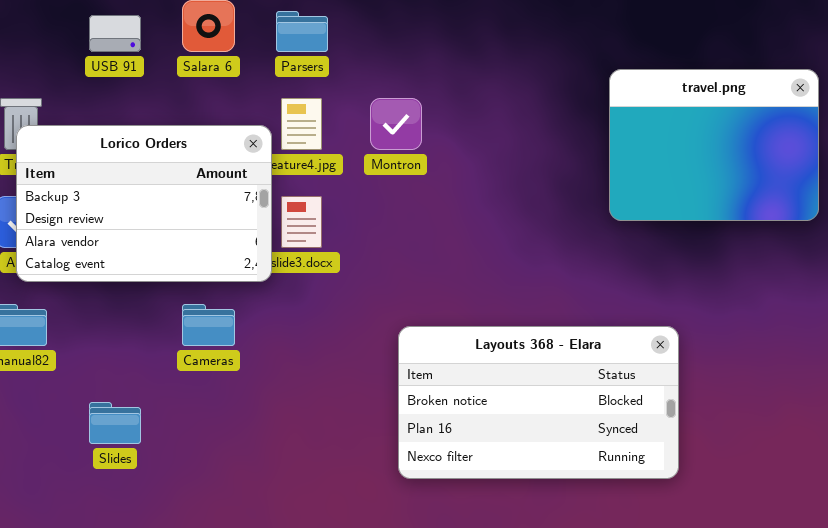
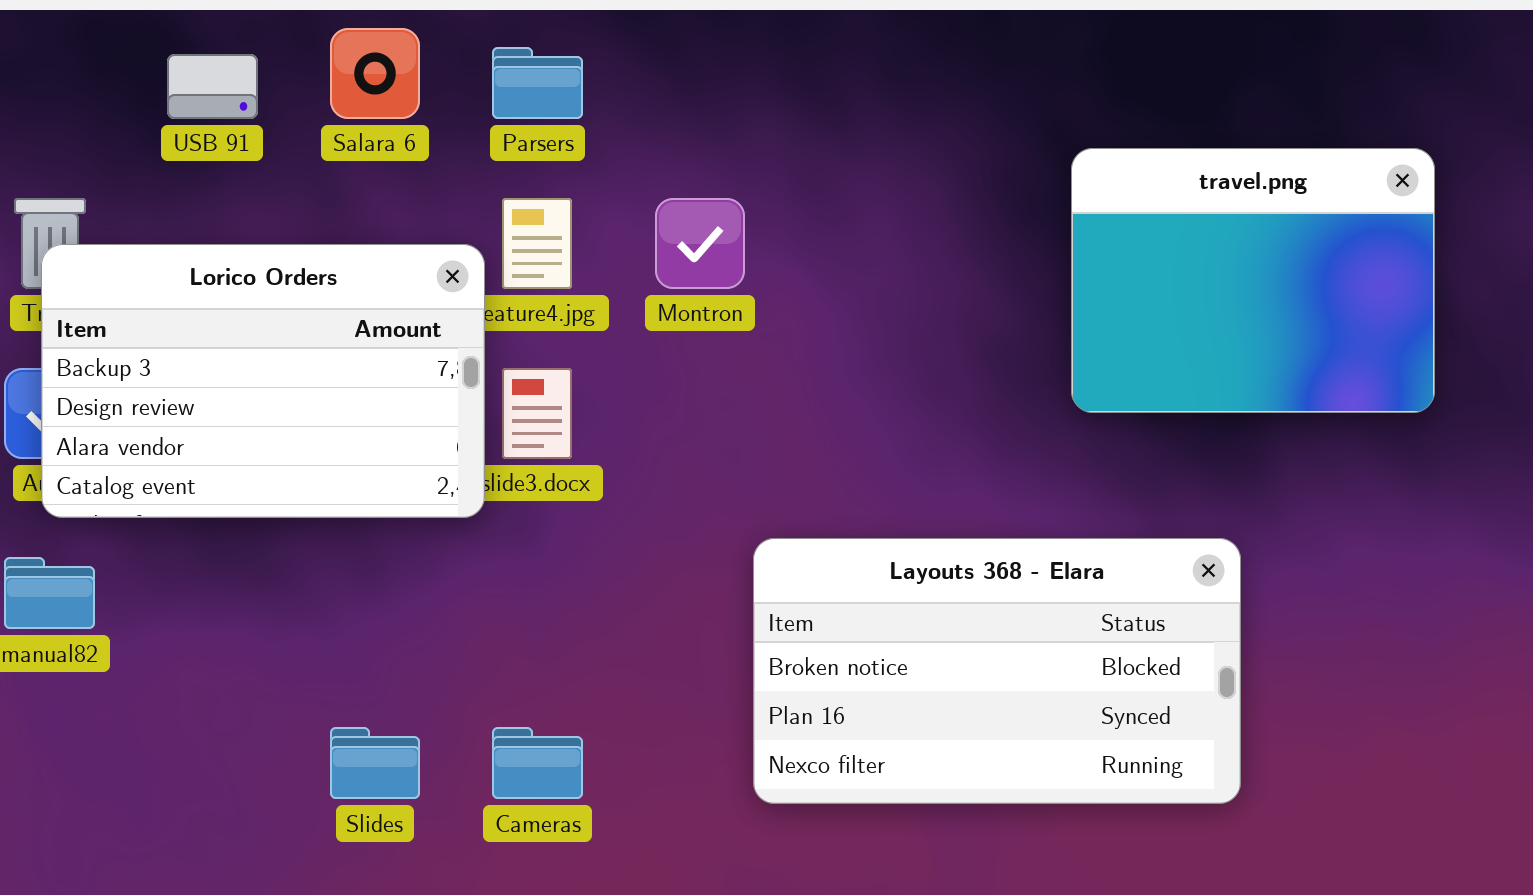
Cameras: [182,304,235,346] -> [492,727,583,799], moved
Layouts 368 - Elara: [398,326,679,479] -> [753,538,1241,804], moved
Slides: [89,402,141,444] -> [330,727,420,799], moved

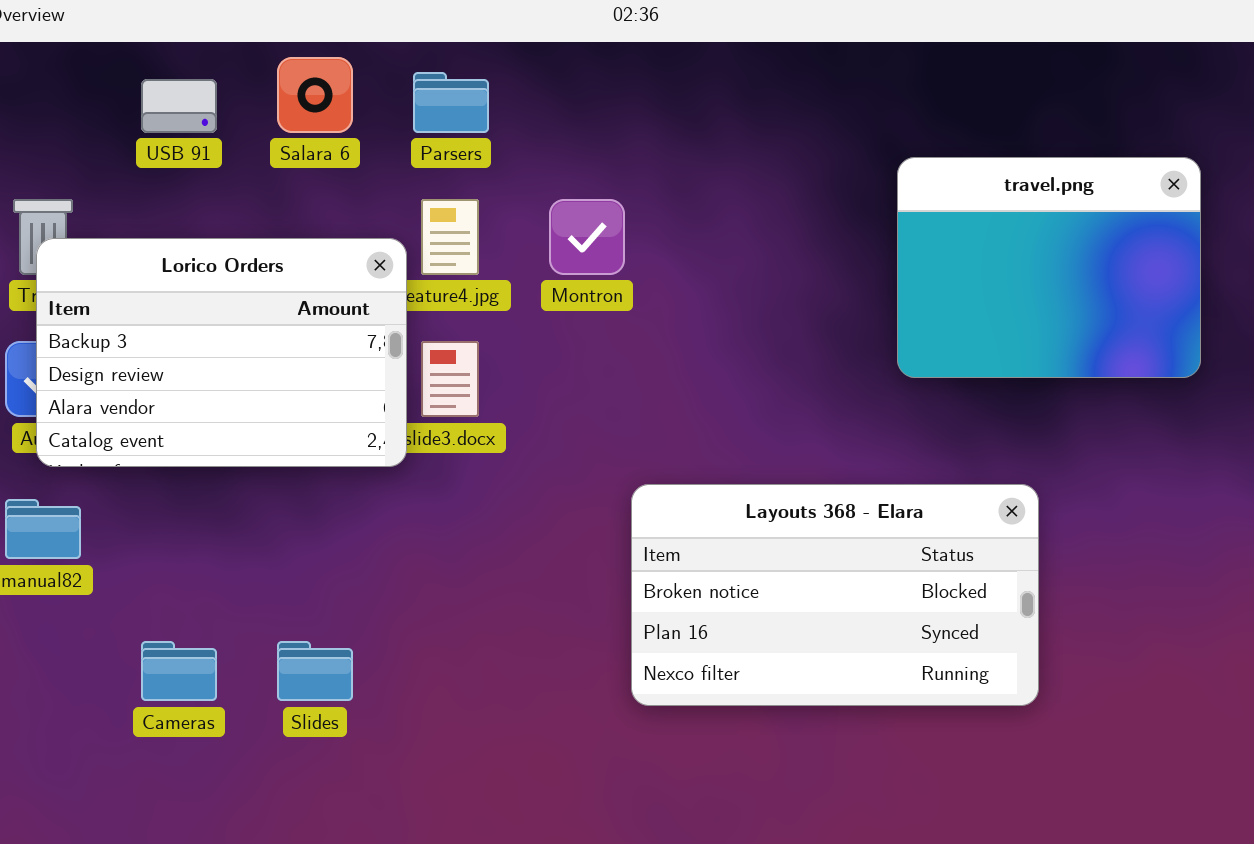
Cameras: [492,727,583,799] -> [141,641,217,701], moved

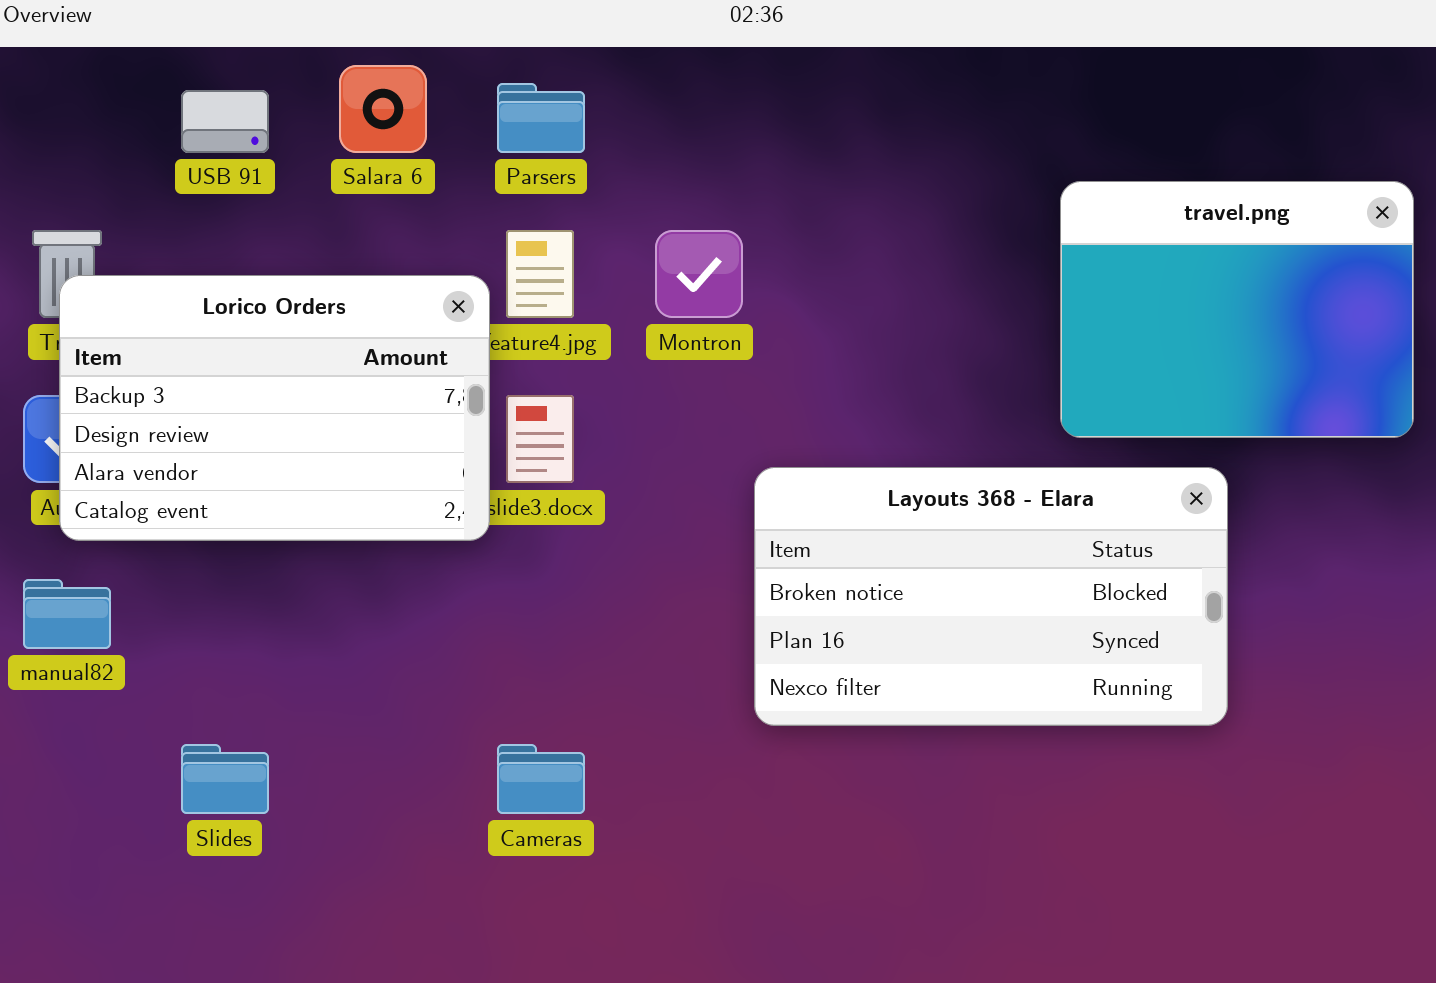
Layouts 368 - Elara: [631,484,1039,706] -> [754,467,1228,726], moved
Cameras: [141,641,217,701] -> [497,744,585,814], moved
Slides: [277,641,353,701] -> [181,744,269,814], moved

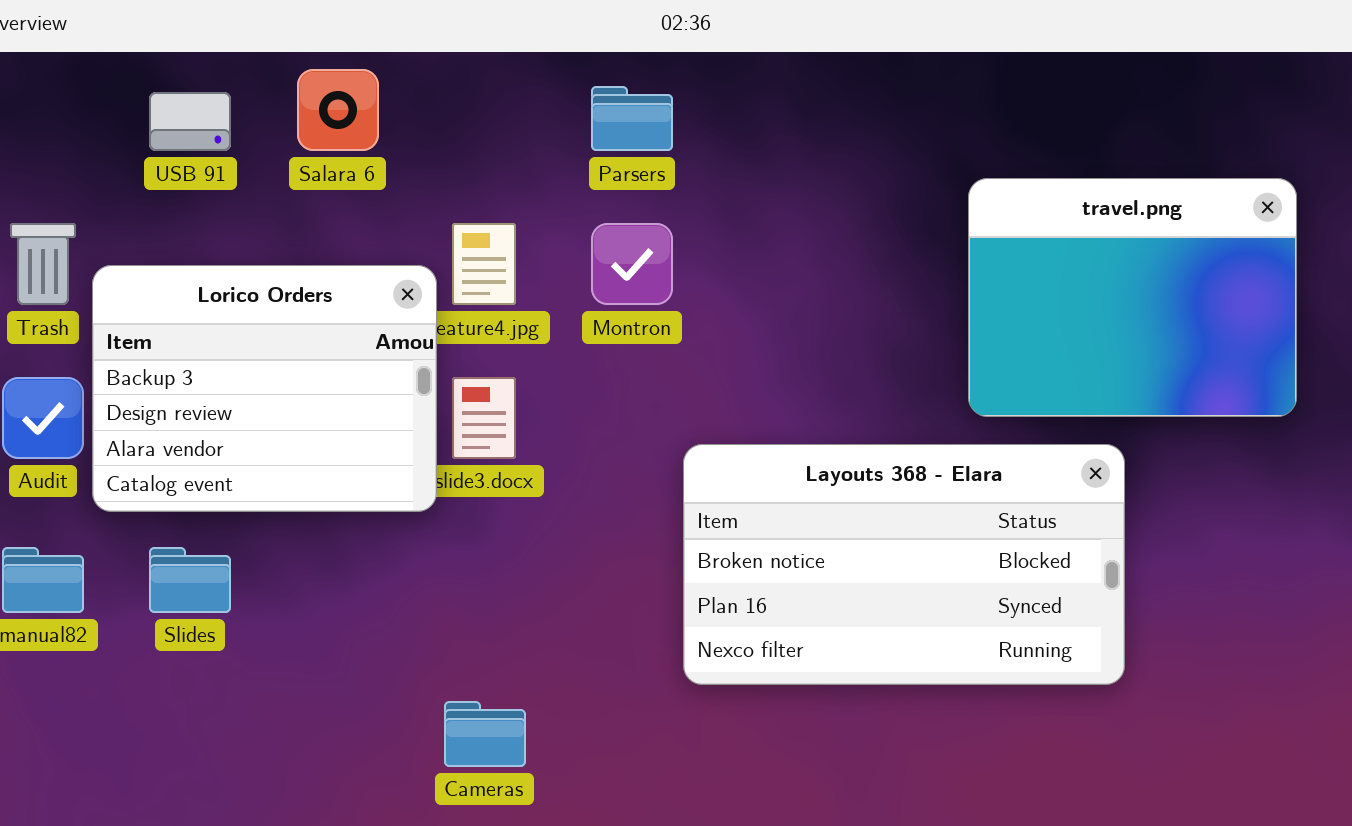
Parsers: [497,83,585,153] -> [591,86,673,151], moved
Lorico Orders: [59,275,490,541] -> [92,265,437,512], resized
Slides: [181,744,269,814] -> [149,547,231,613], moved

